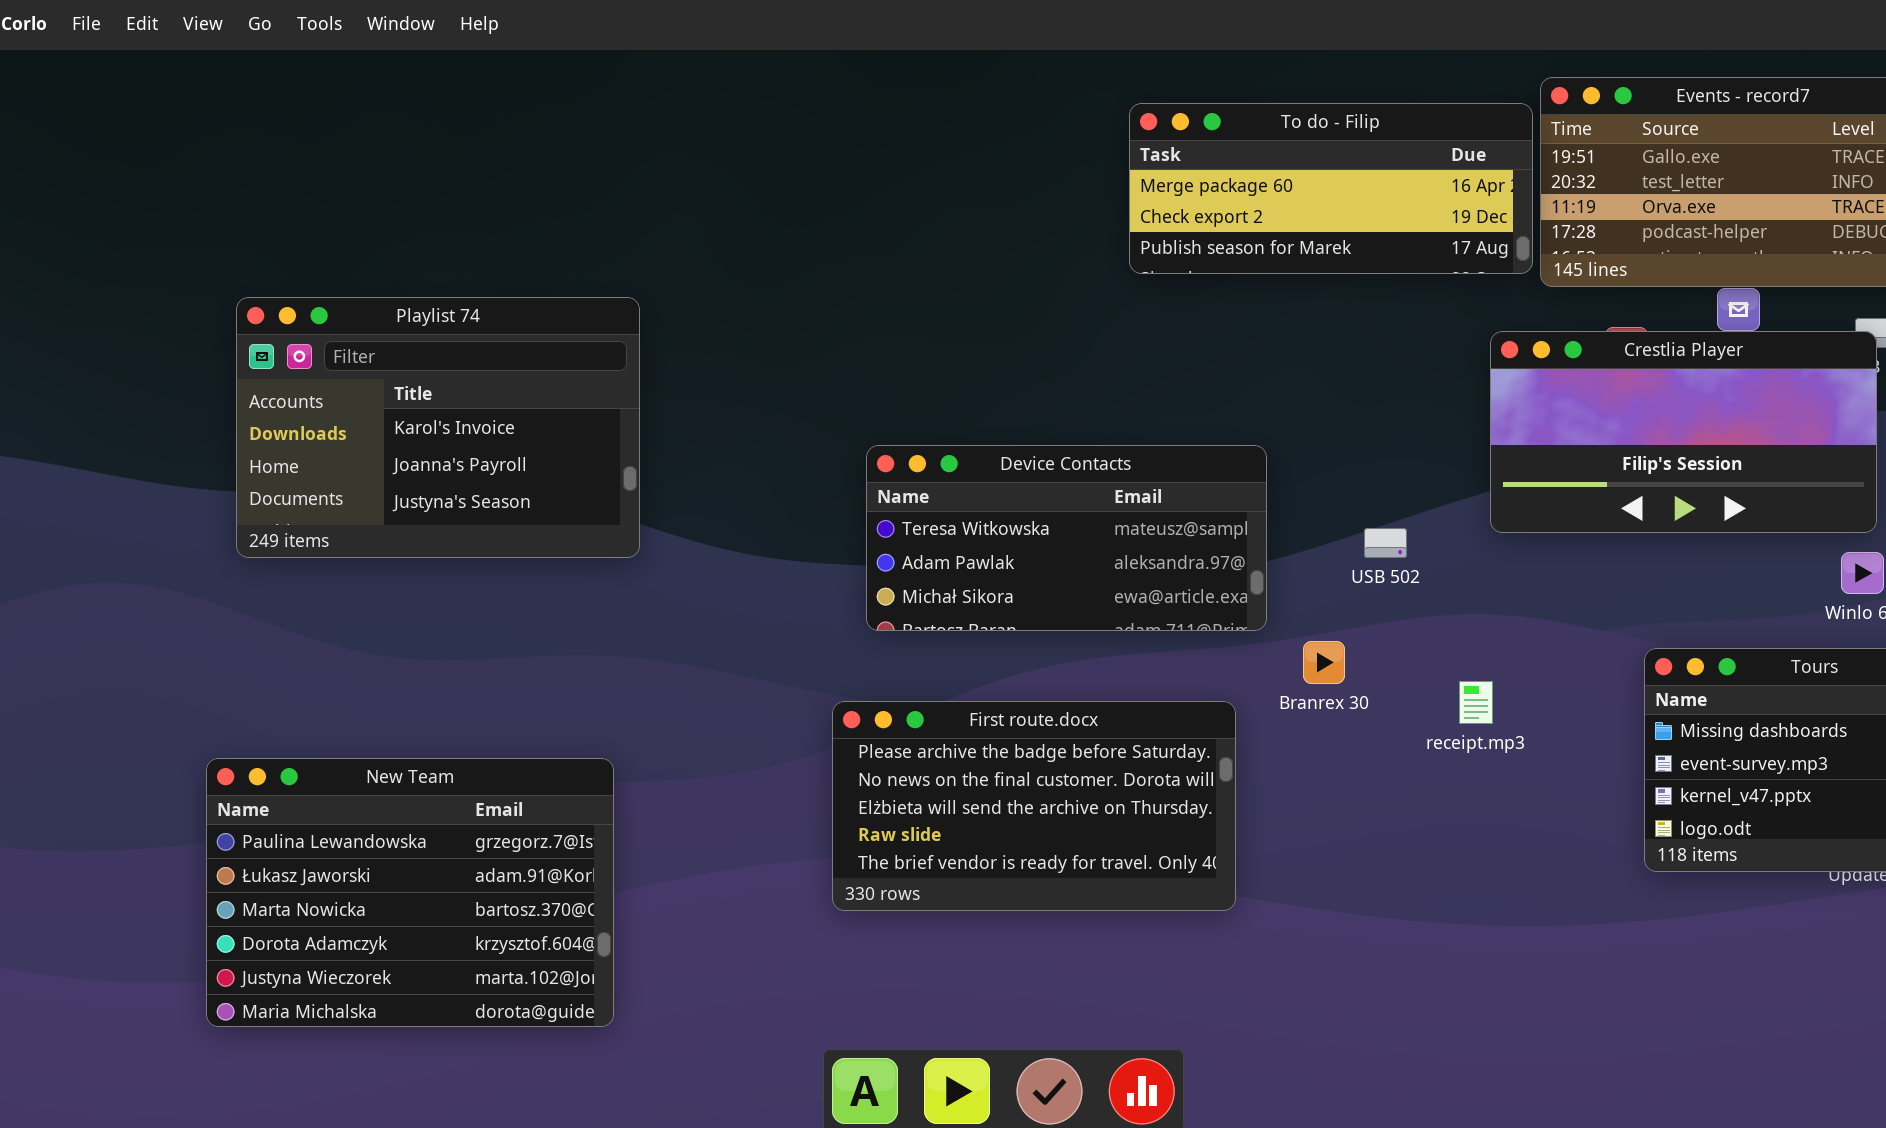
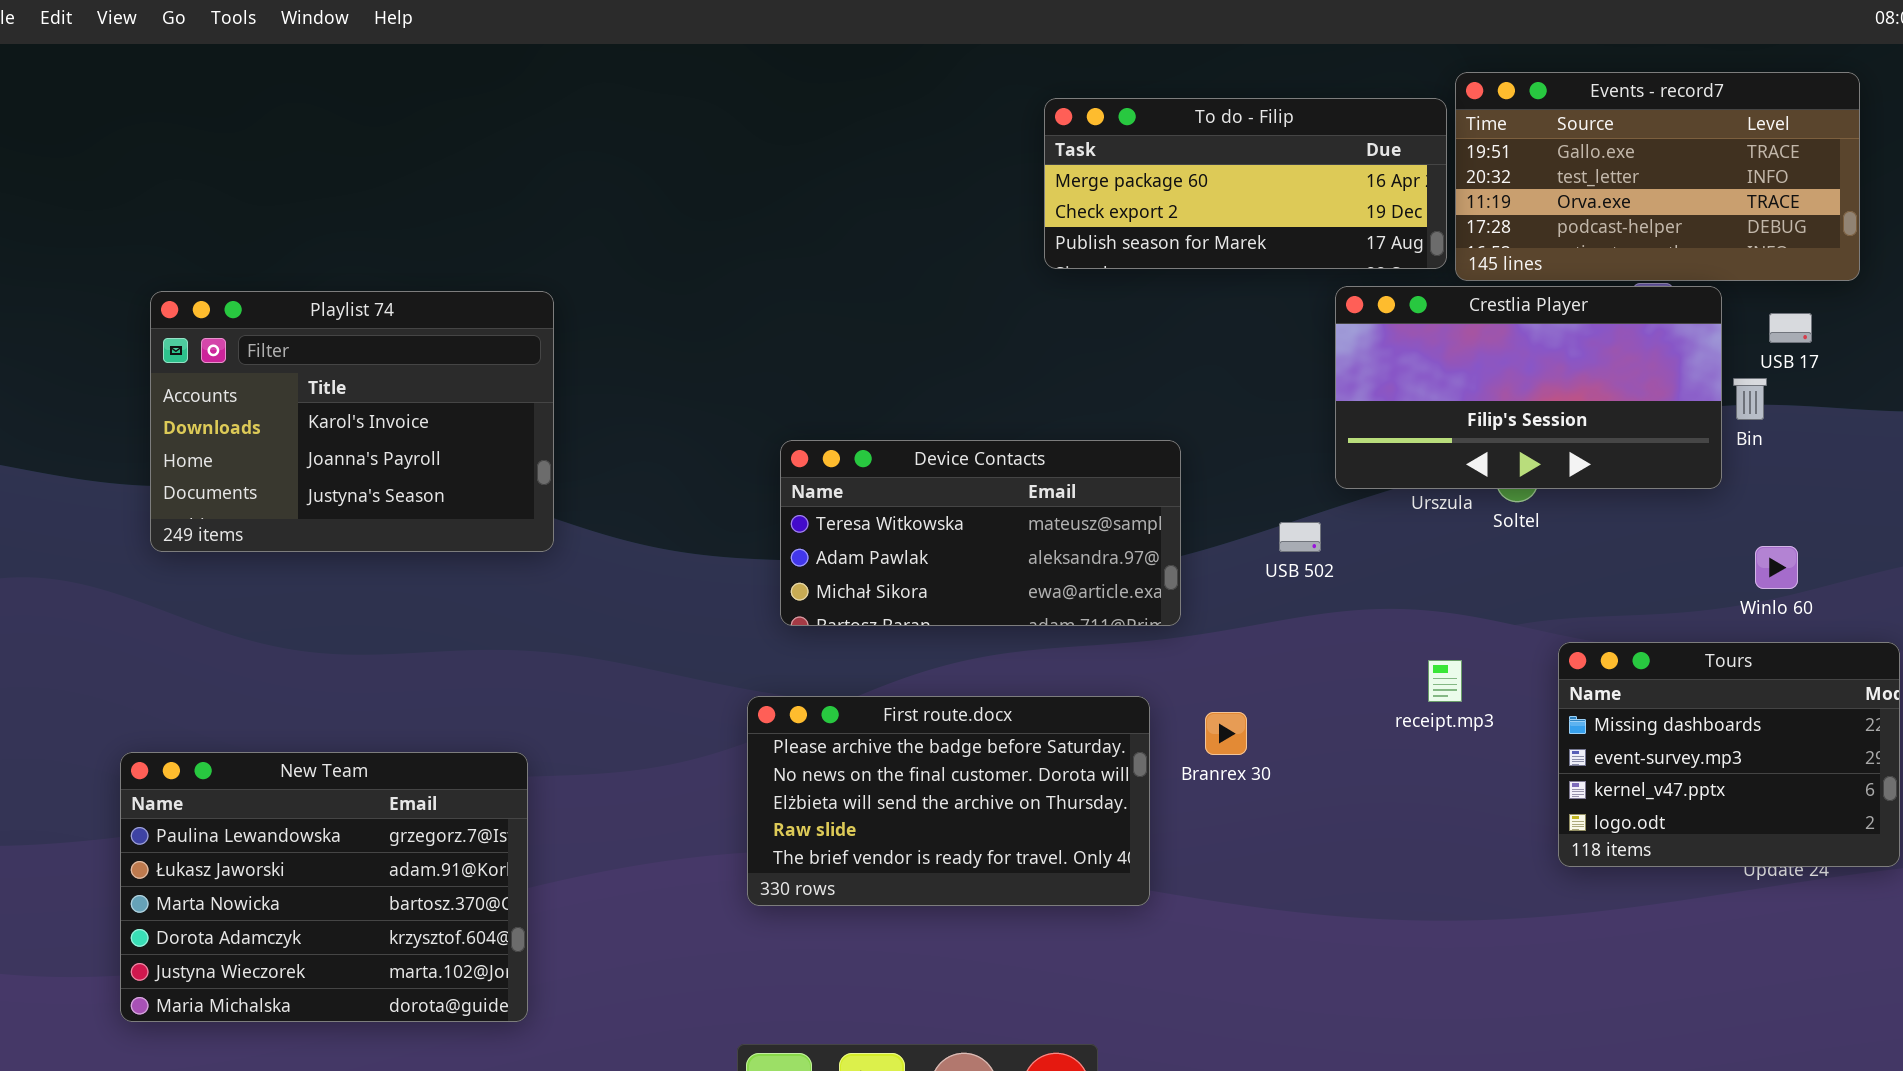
Crestlia Player: [1490,331,1877,533] -> [1335,286,1722,489], moved
Branrex 30: [1303,641,1345,684] -> [1205,712,1247,755], moved
receipt.mp3: [1459,681,1493,724] -> [1428,660,1462,702], moved

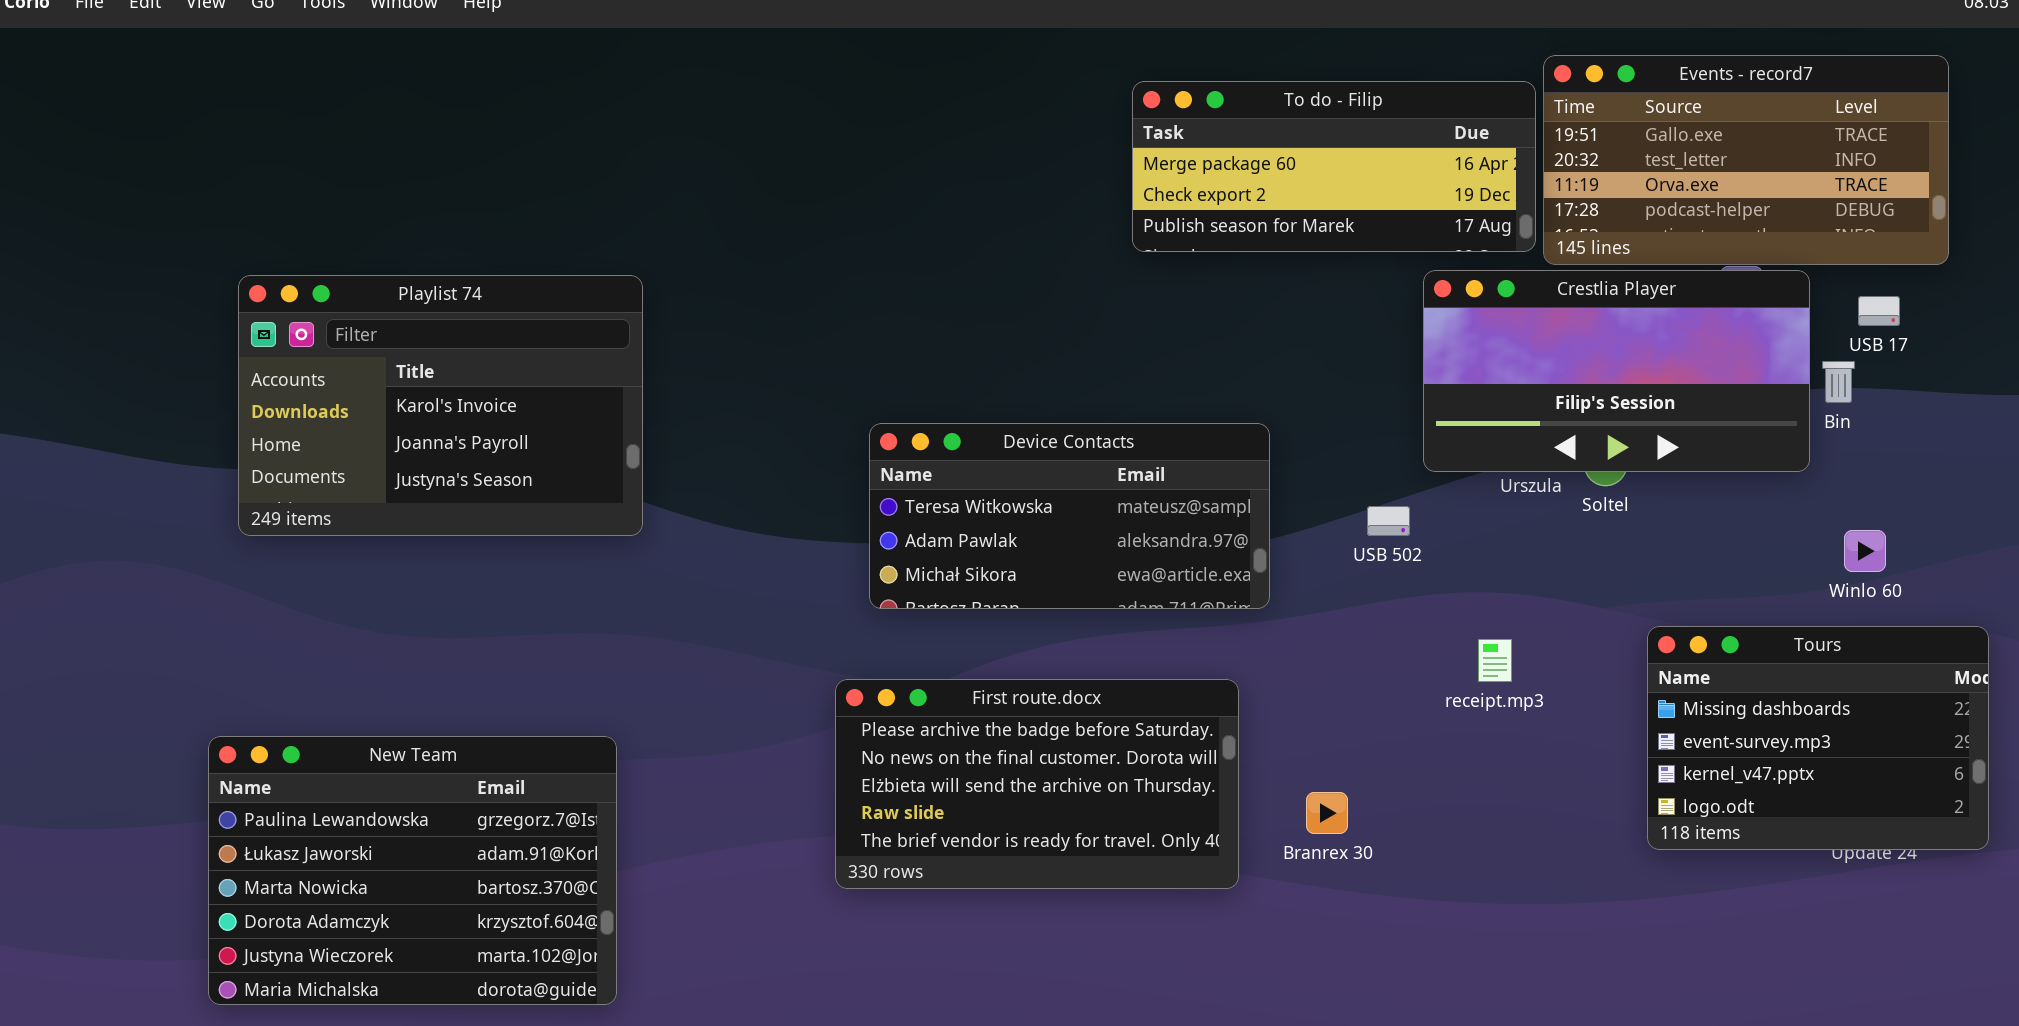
receipt.mp3: [1428,660,1462,702] -> [1478,639,1512,682], moved
Branrex 30: [1205,712,1247,755] -> [1306,792,1348,834], moved

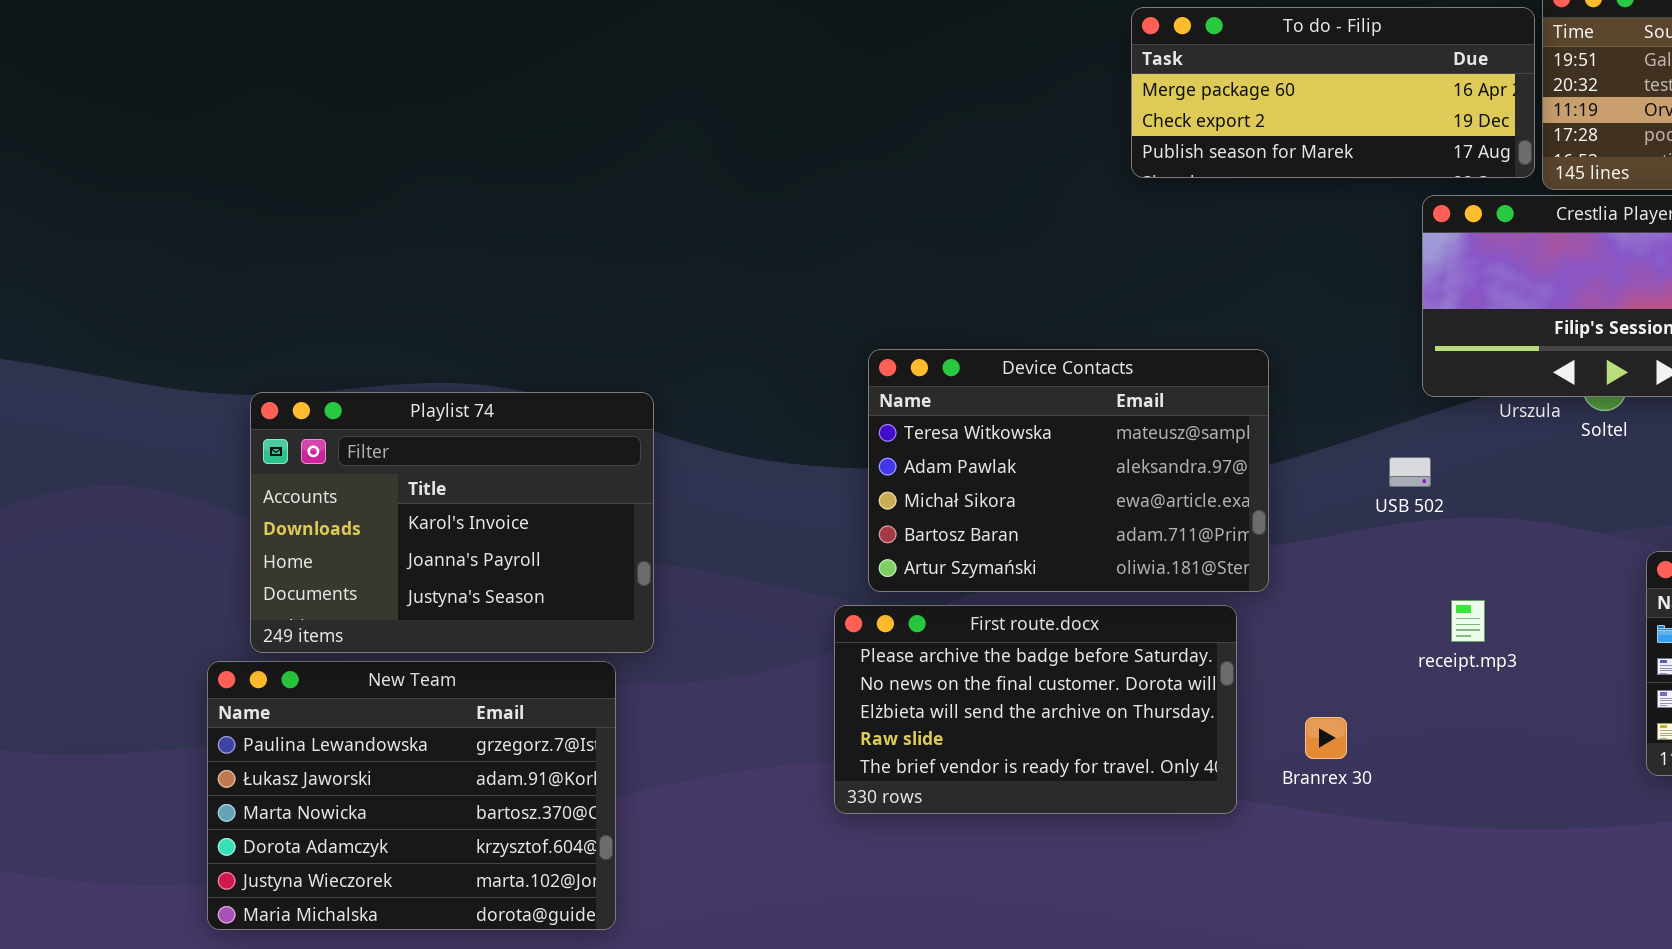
Playlist 74: [238,275,643,536] -> [250,392,654,653], moved
Device Contacts: [869,423,1270,609] -> [868,349,1269,592], resized
USB 502: [1367,506,1410,536] -> [1389,457,1431,487], moved
receipt.mp3: [1478,639,1512,682] -> [1451,600,1485,642], moved

